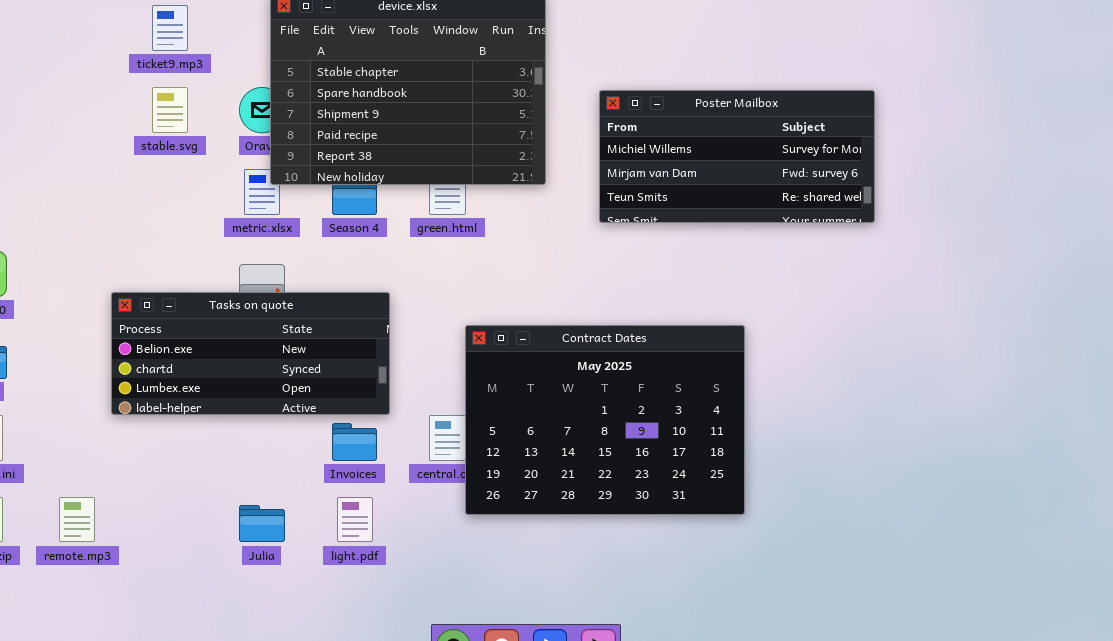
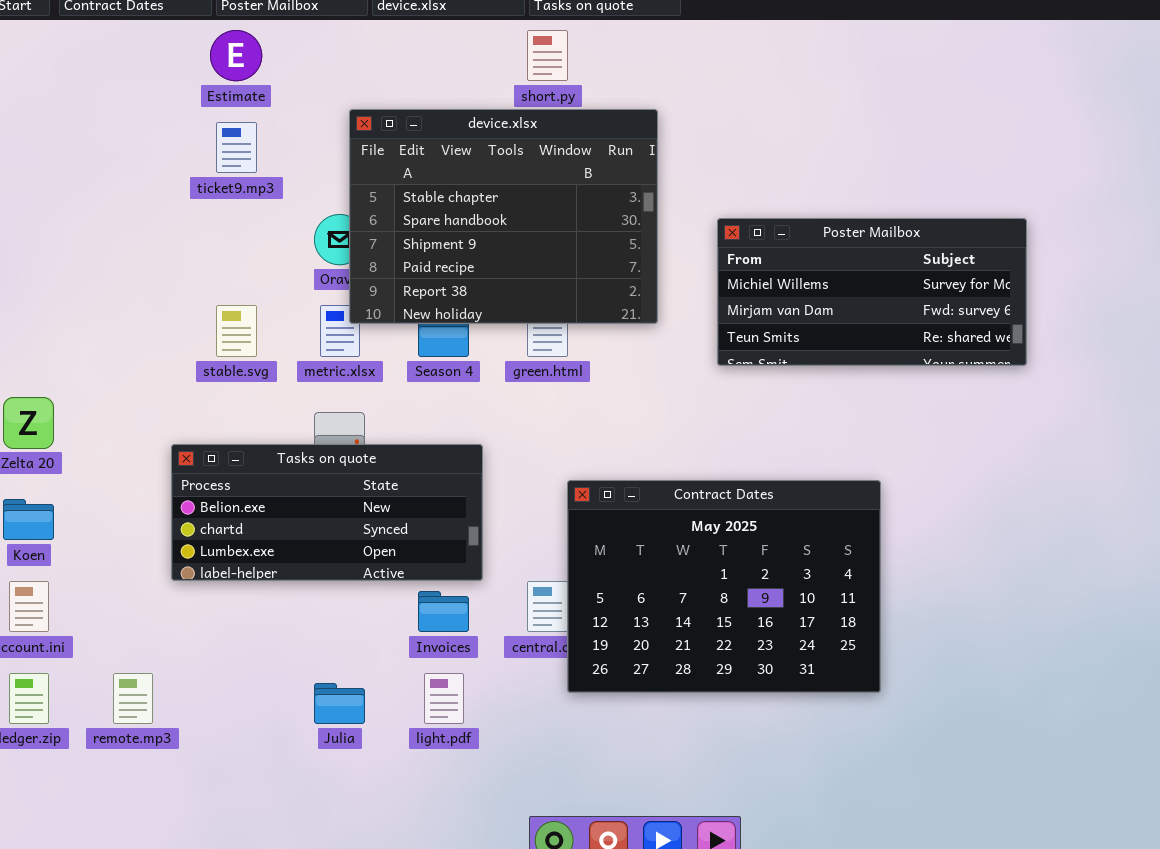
stable.svg: [152,87,188,133] -> [216,305,257,357], moved

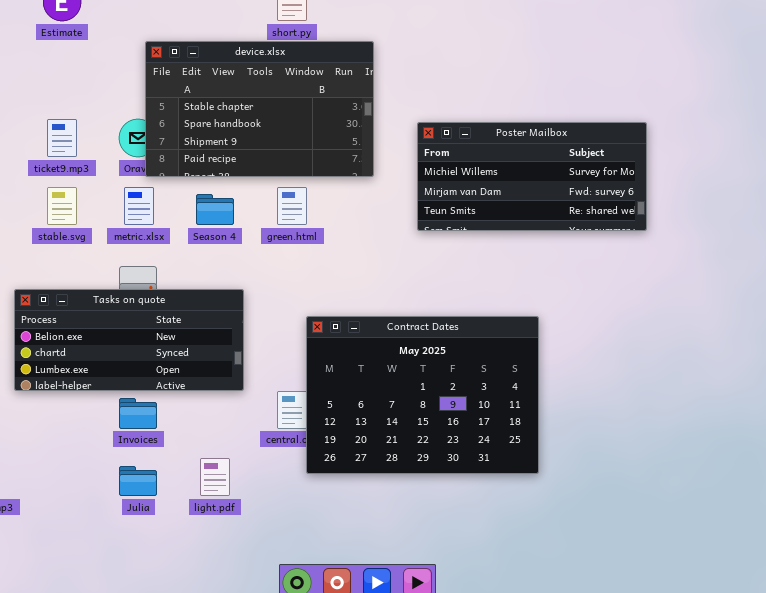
device.xlsx: [349,109,658,324] -> [145,41,374,177], resized
ticket9.mp3: [216,122,257,173] -> [47,119,77,157], moved
Invoices: [418,591,469,632] -> [119,398,157,429], moved

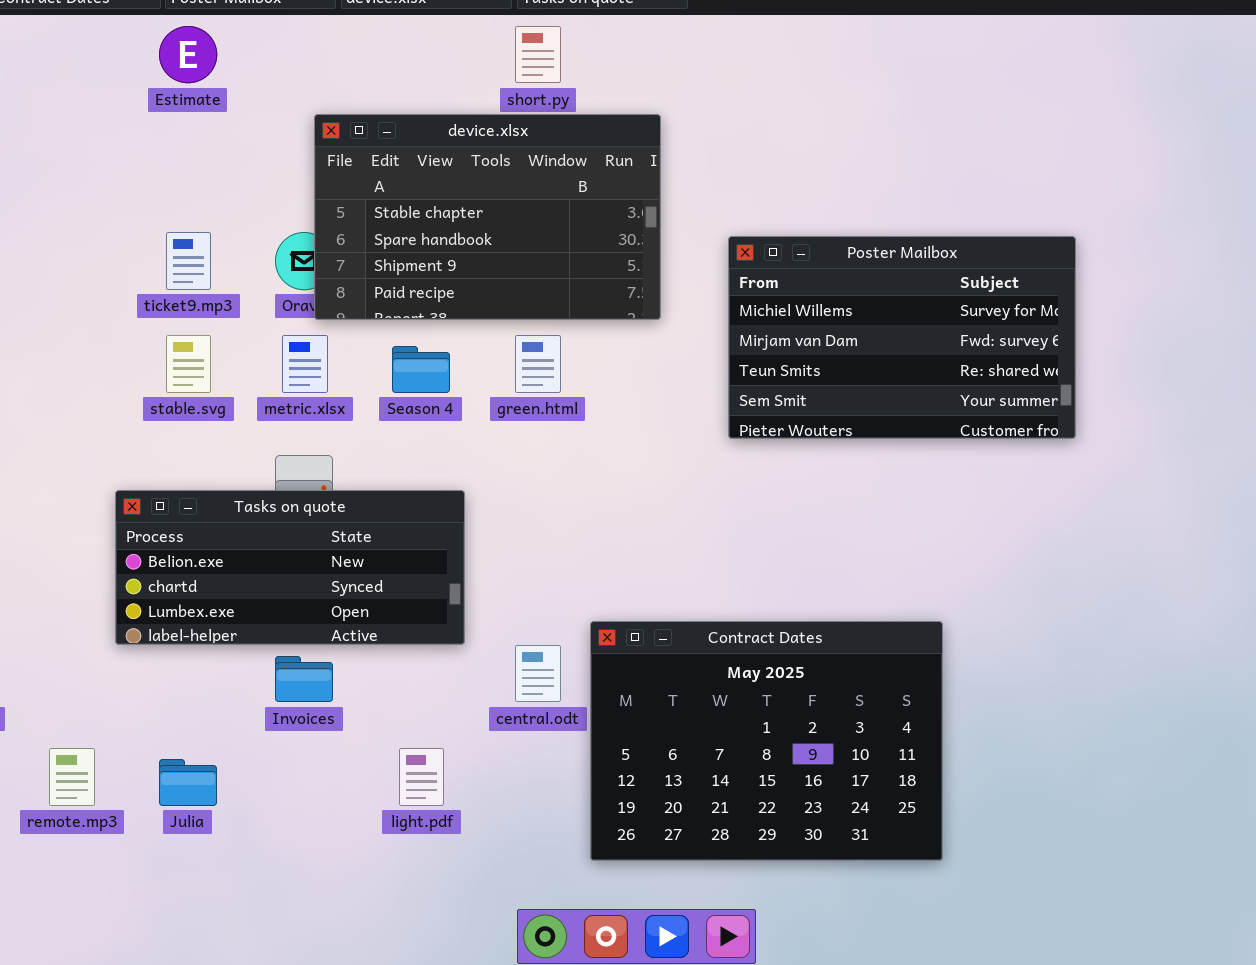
Poster Mailbox: [417,122,647,231] -> [728,236,1076,439], resized
Contract Dates: [306,316,539,474] -> [590,621,943,861], moved
Julia: [119,466,157,496] -> [159,759,217,806], moved

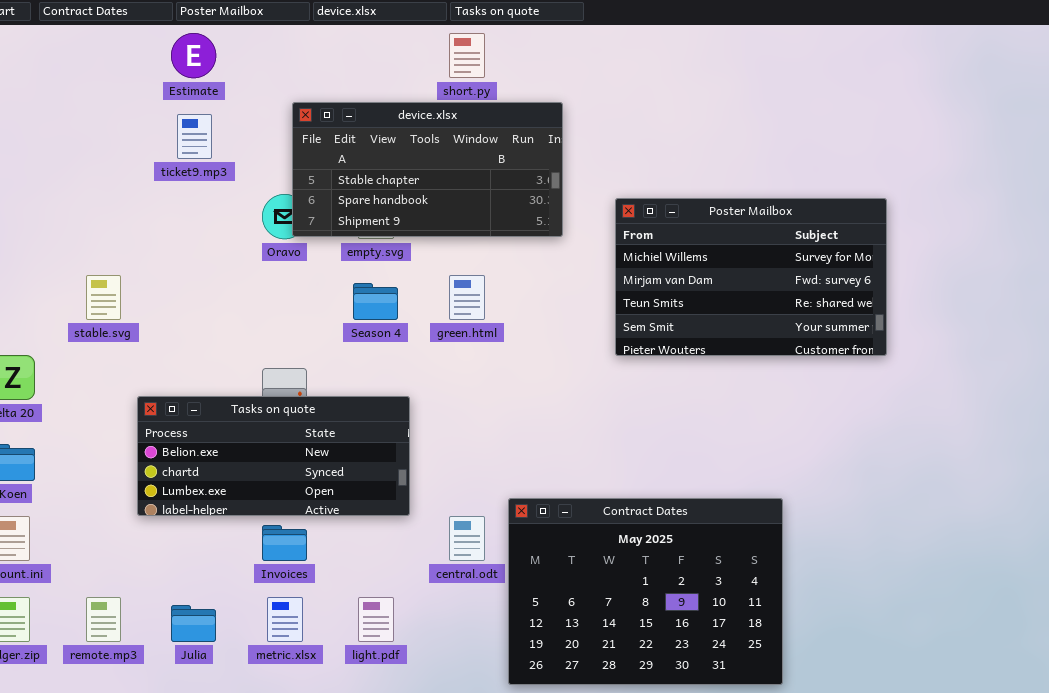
device.xlsx: [314,114,661,320] -> [292,102,563,237], resized
ticket9.mp3: [166,232,211,290] -> [177,114,212,159], moved
stable.svg: [166,335,211,393] -> [86,275,121,320], moved
metric.xlsx: [282,335,328,393] -> [267,597,303,642], moved

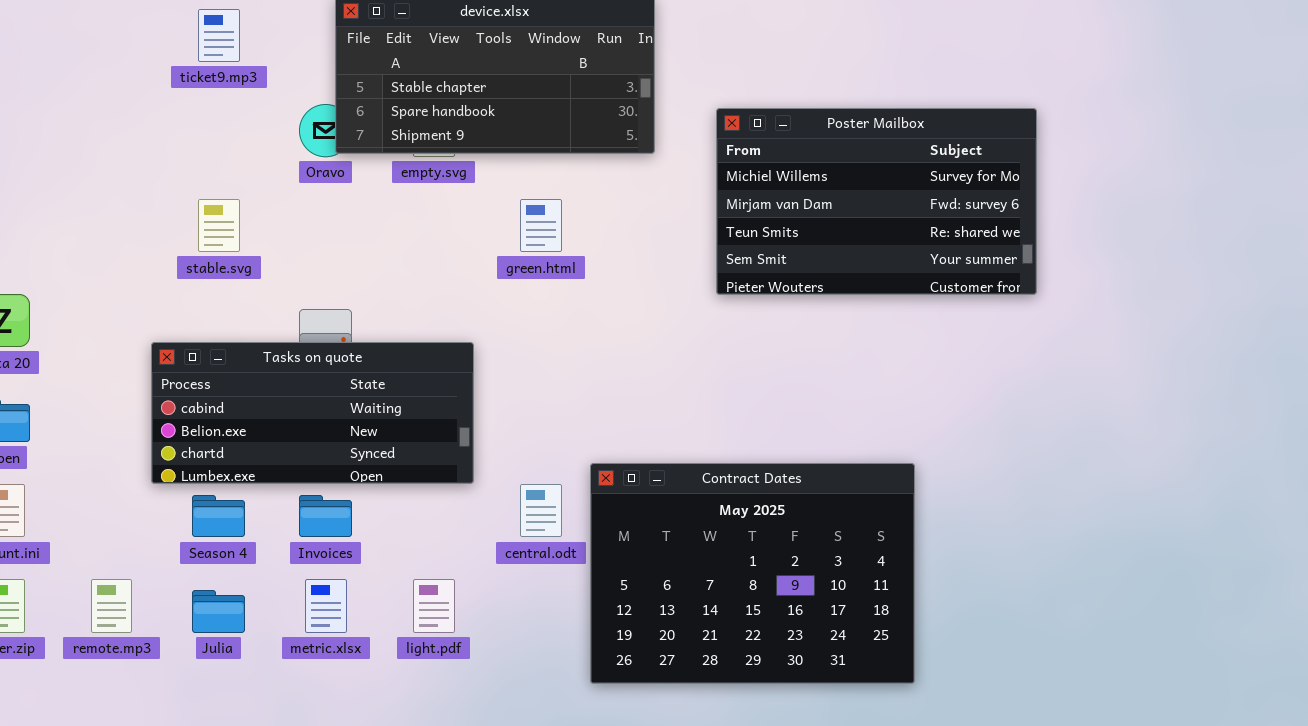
stable.svg: [86,275,121,320] -> [198,199,240,252], moved
Season 4: [353,283,398,320] -> [192,495,245,537], moved
Tasks on quote: [137,396,410,516] -> [151,342,474,484], scrolled up 1 row

